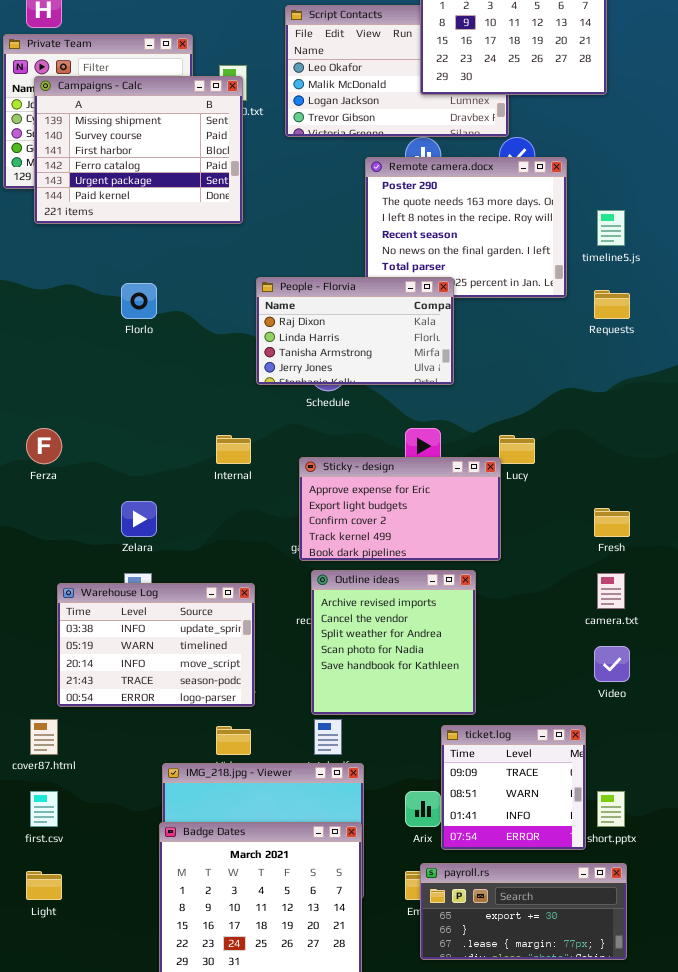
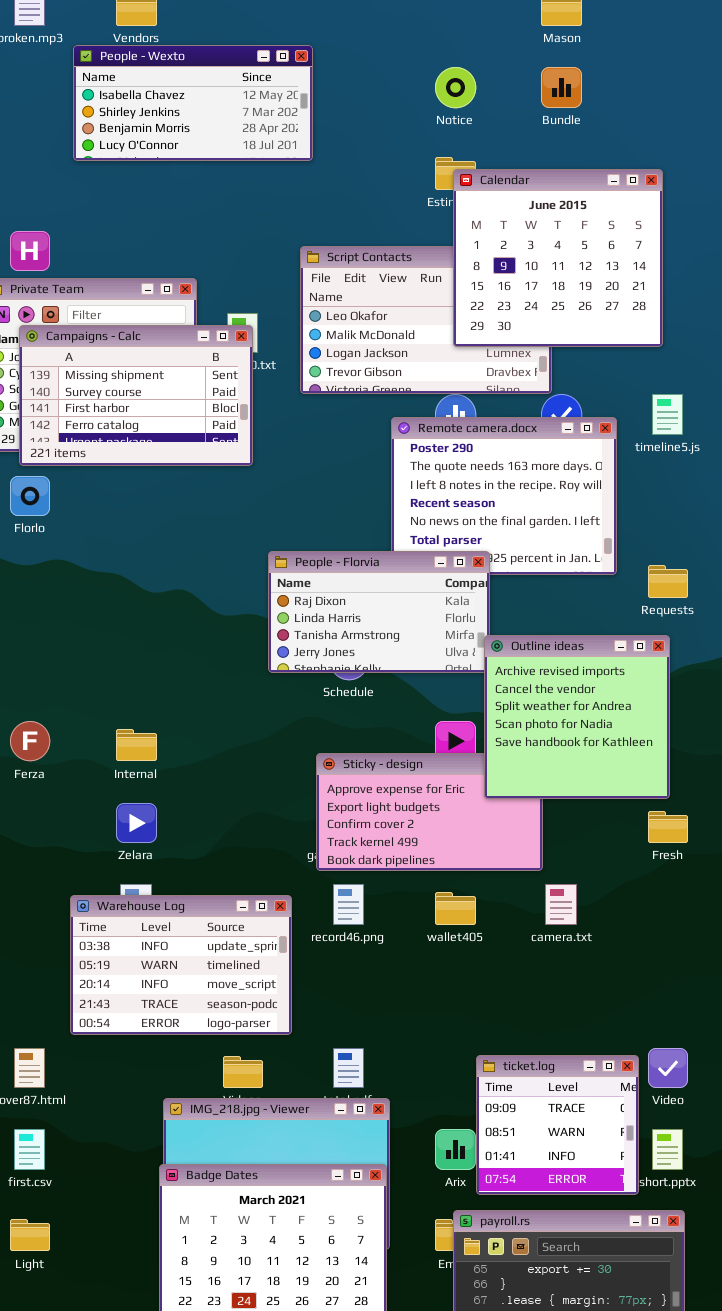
Campaigns - Calc: [34,76,243,224] -> [19,325,253,466], resized
timeline5.js: [597,210,625,246] -> [652,394,683,435], moved
Florlo: [121,283,157,319] -> [10,476,50,516], moved
Internal: [216,435,251,464] -> [116,729,157,761], moved
Outline ideas: [311,570,476,715] -> [484,635,670,799], moved
camera.txt: [597,573,625,609] -> [545,884,577,925], moved
Warehouse Log: [57,583,255,707] -> [70,895,292,1035], moved
Video: [594,646,630,682] -> [648,1048,688,1088], moved

